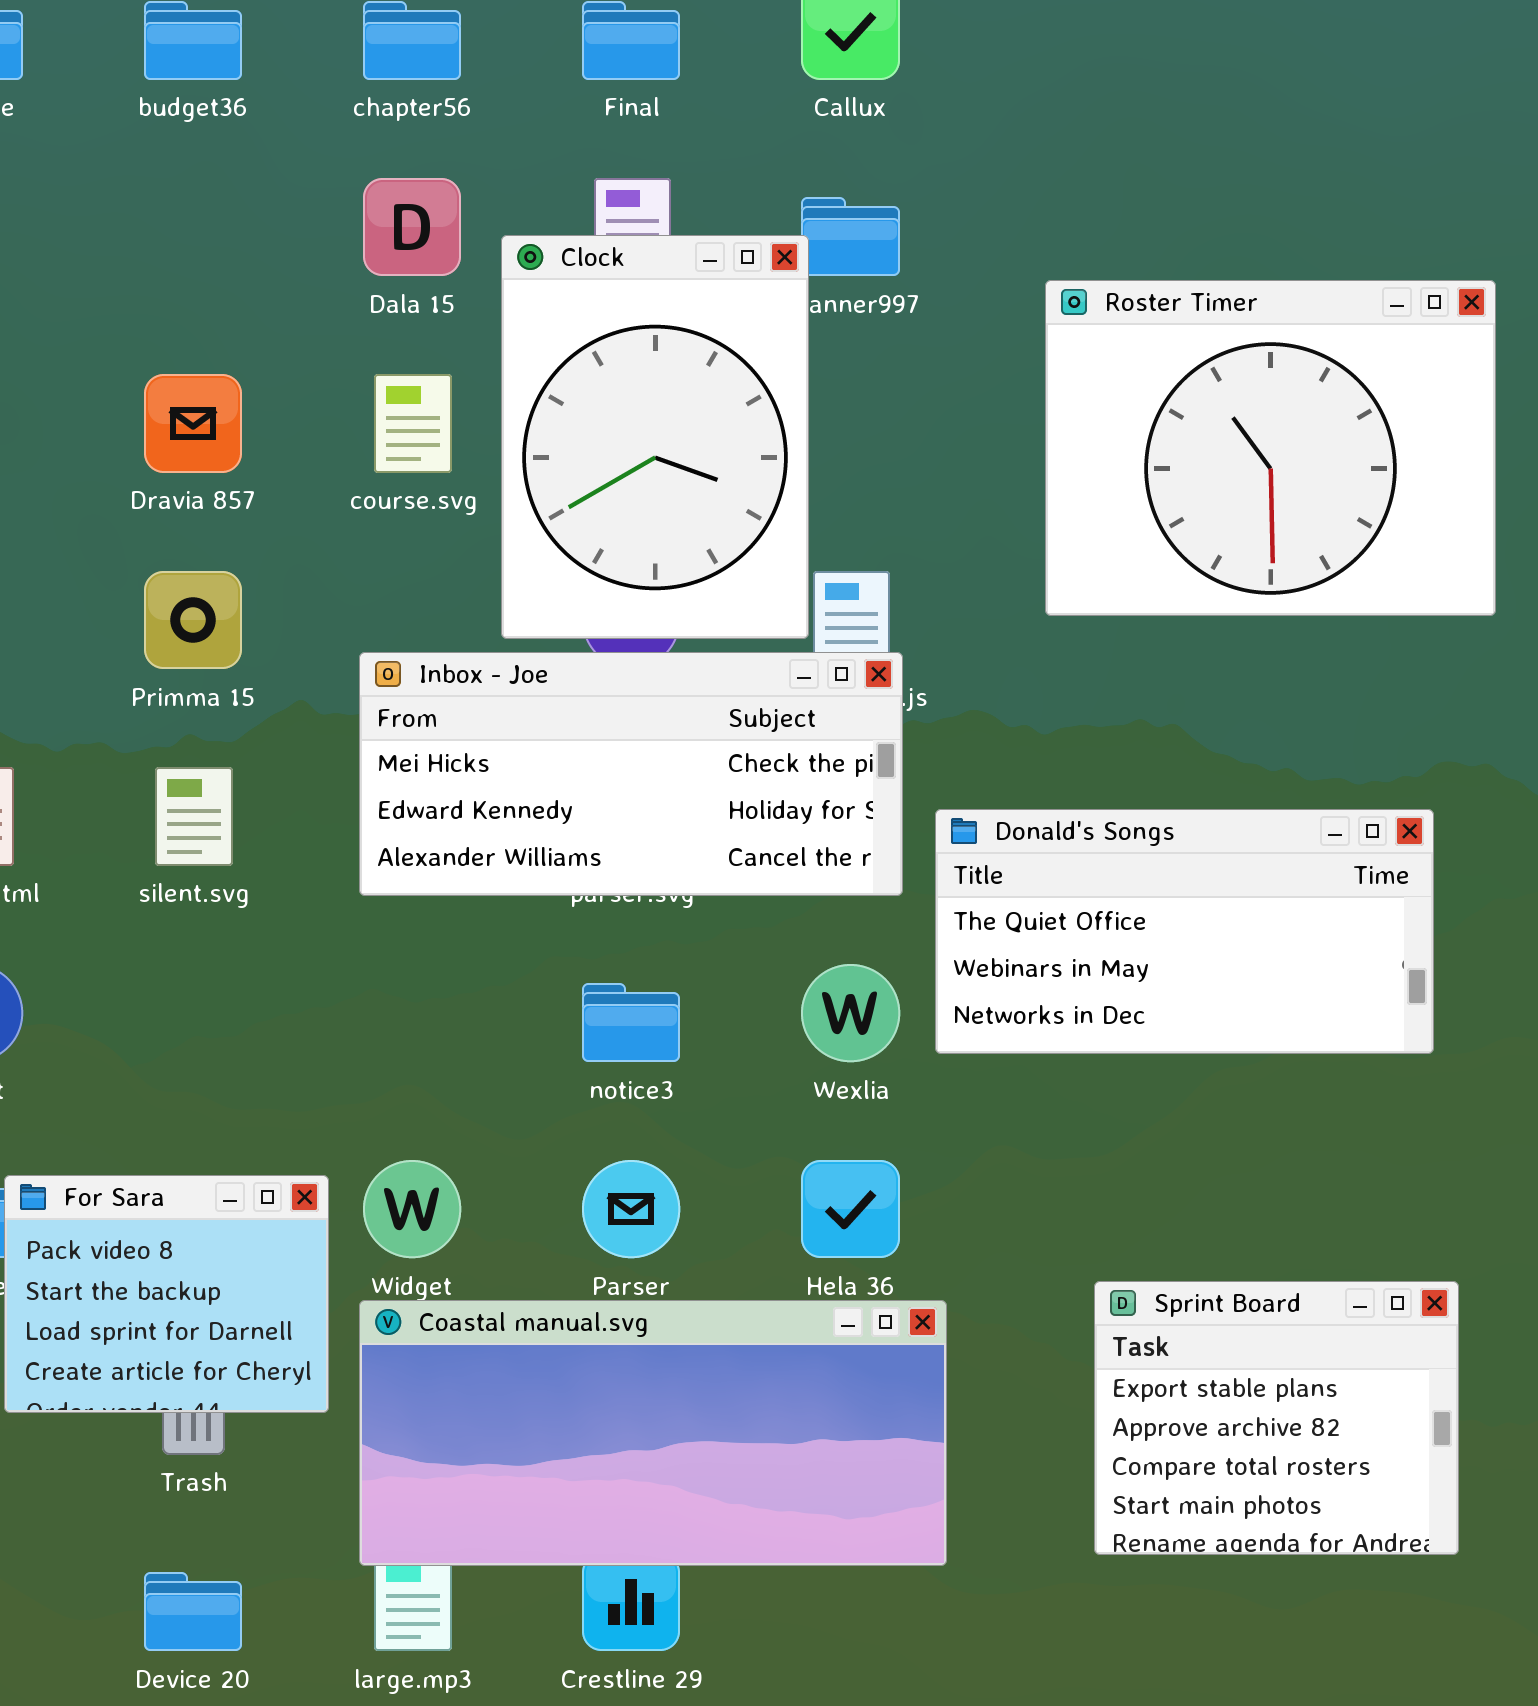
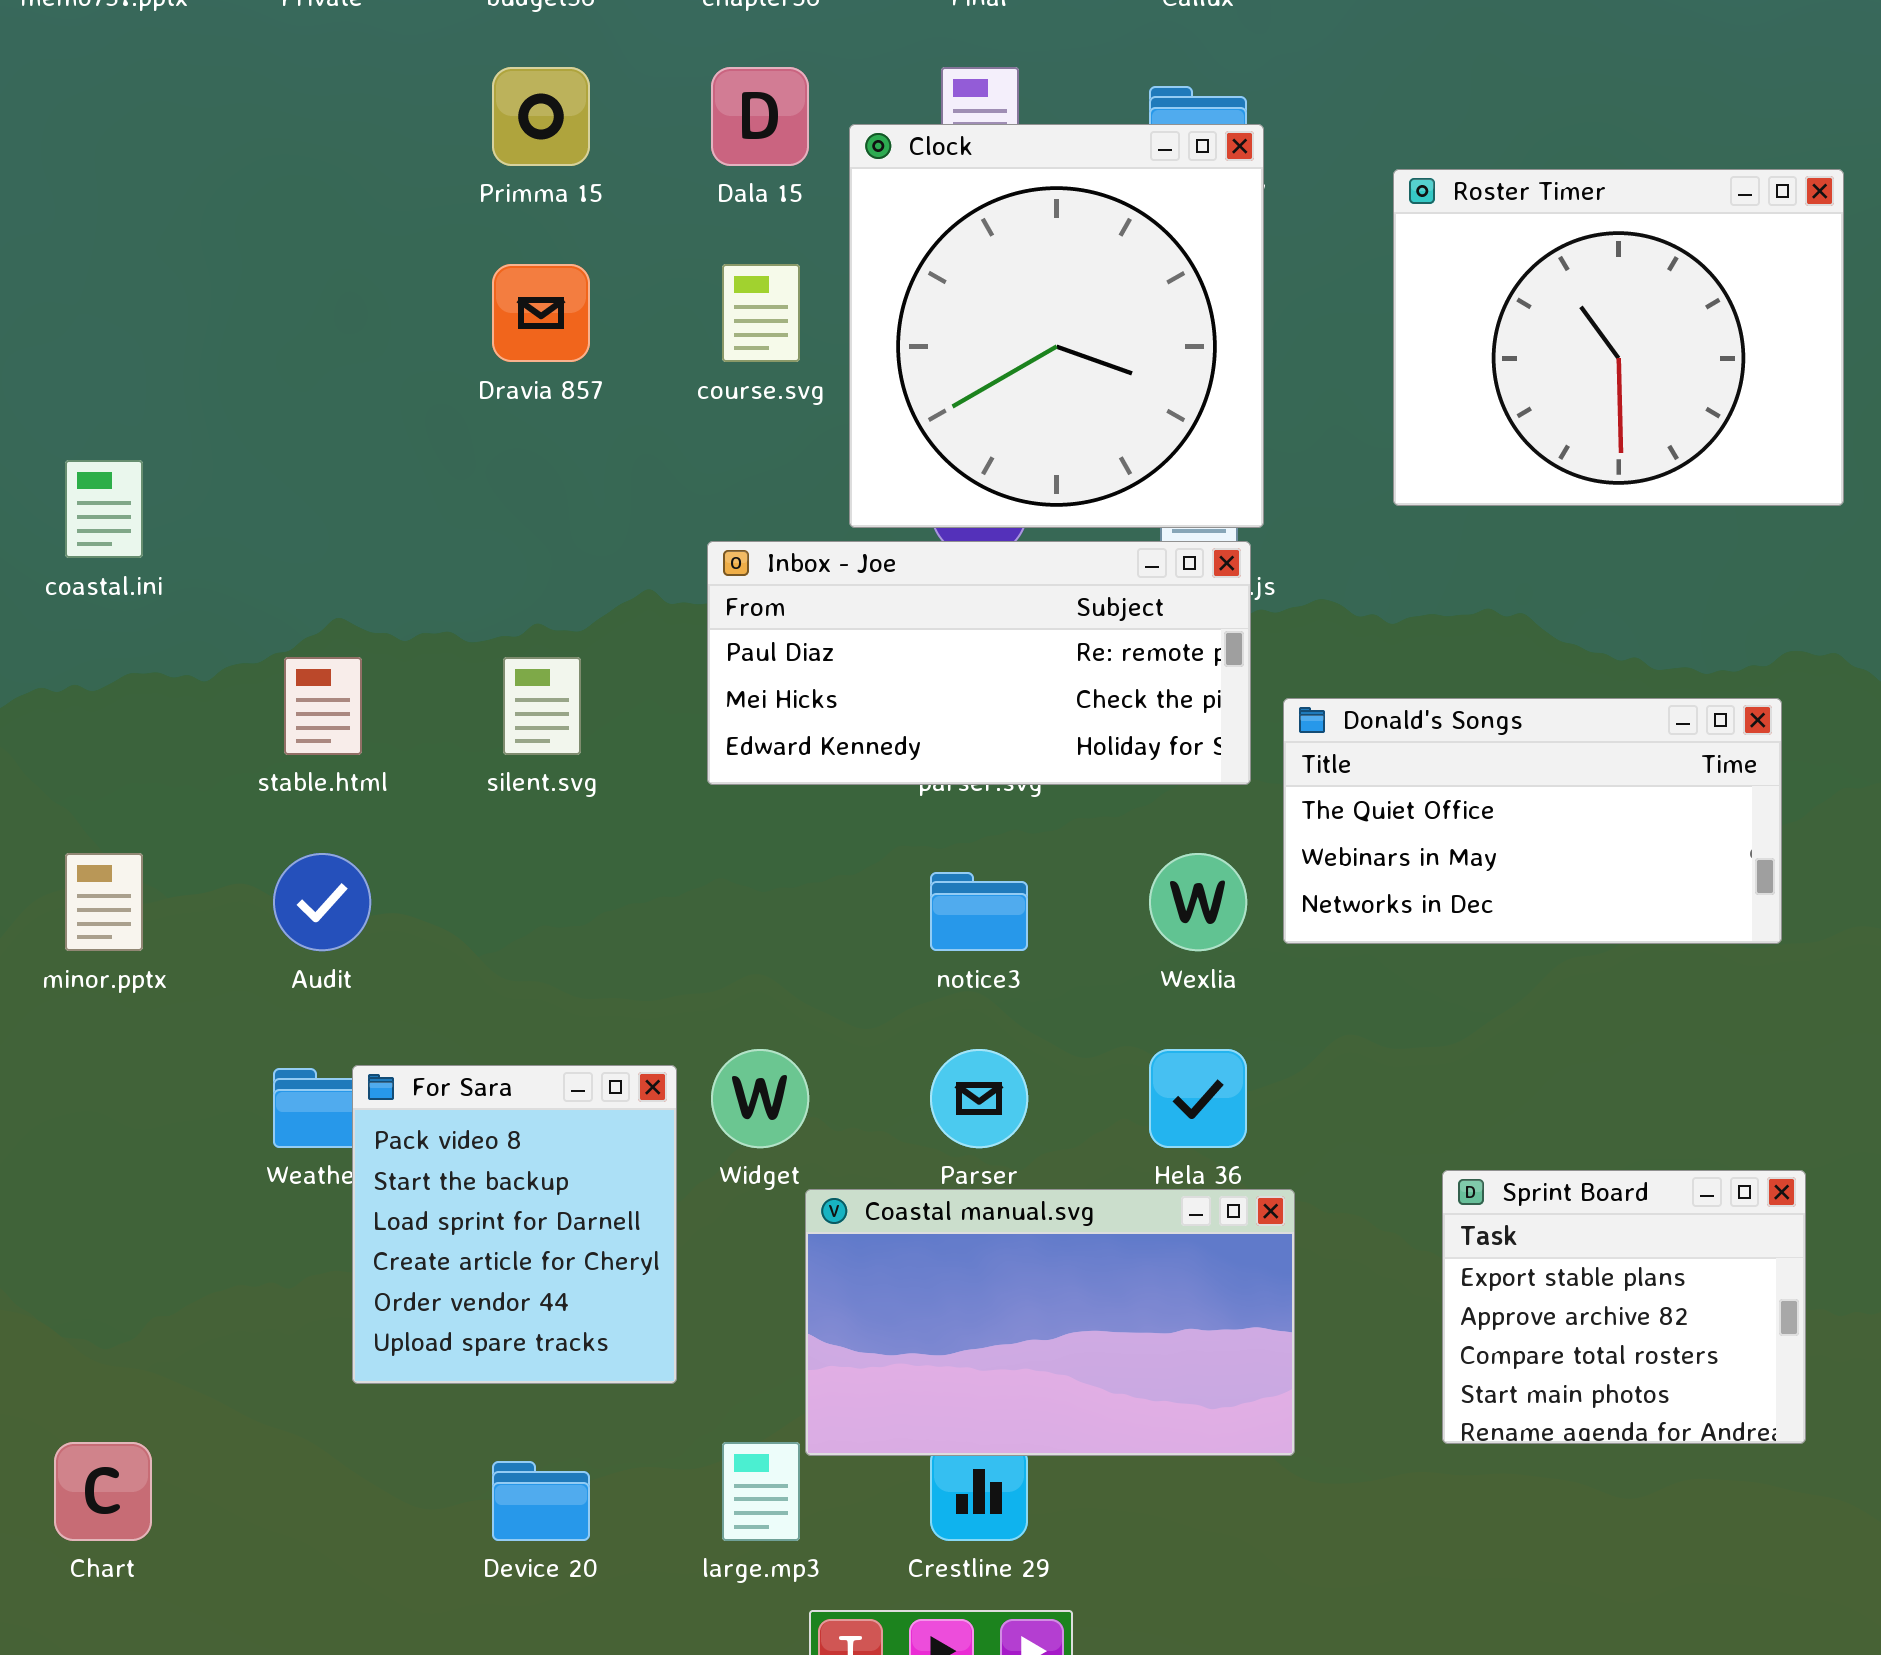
Clock: [501,235,809,639] -> [849,124,1264,528], resized
Primma 15: [144,571,242,669] -> [492,67,590,166], moved
Inbox - Joe: [359,652,903,896] -> [707,541,1251,785], scrolled up 1 row
For Sara: [4,1175,329,1413] -> [352,1065,677,1384], resized
Coastal manual.svg: [359,1300,947,1566] -> [805,1189,1295,1456], resized

